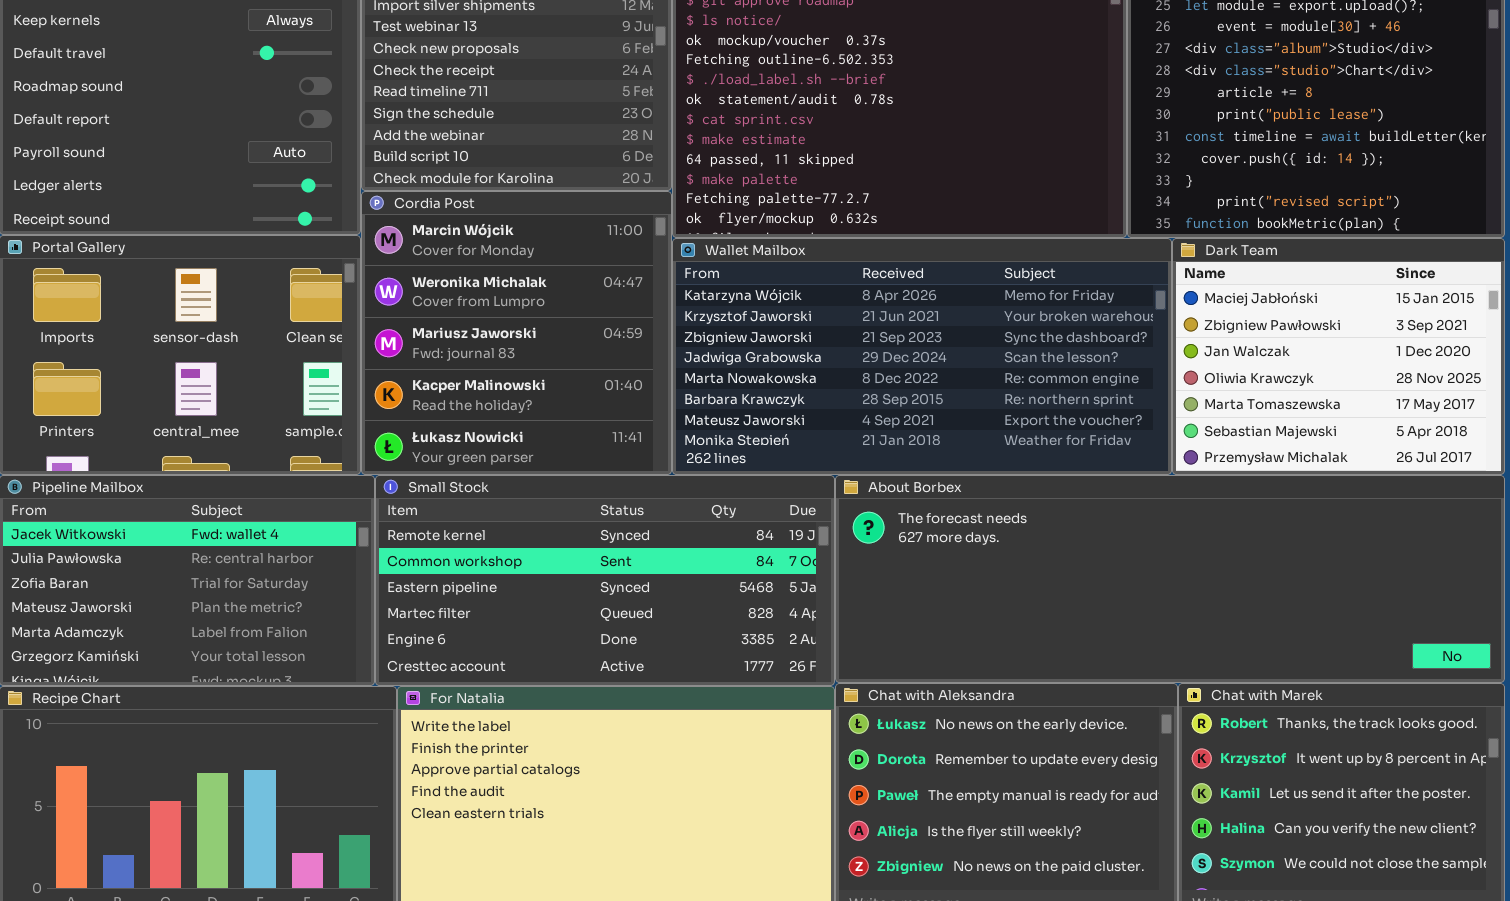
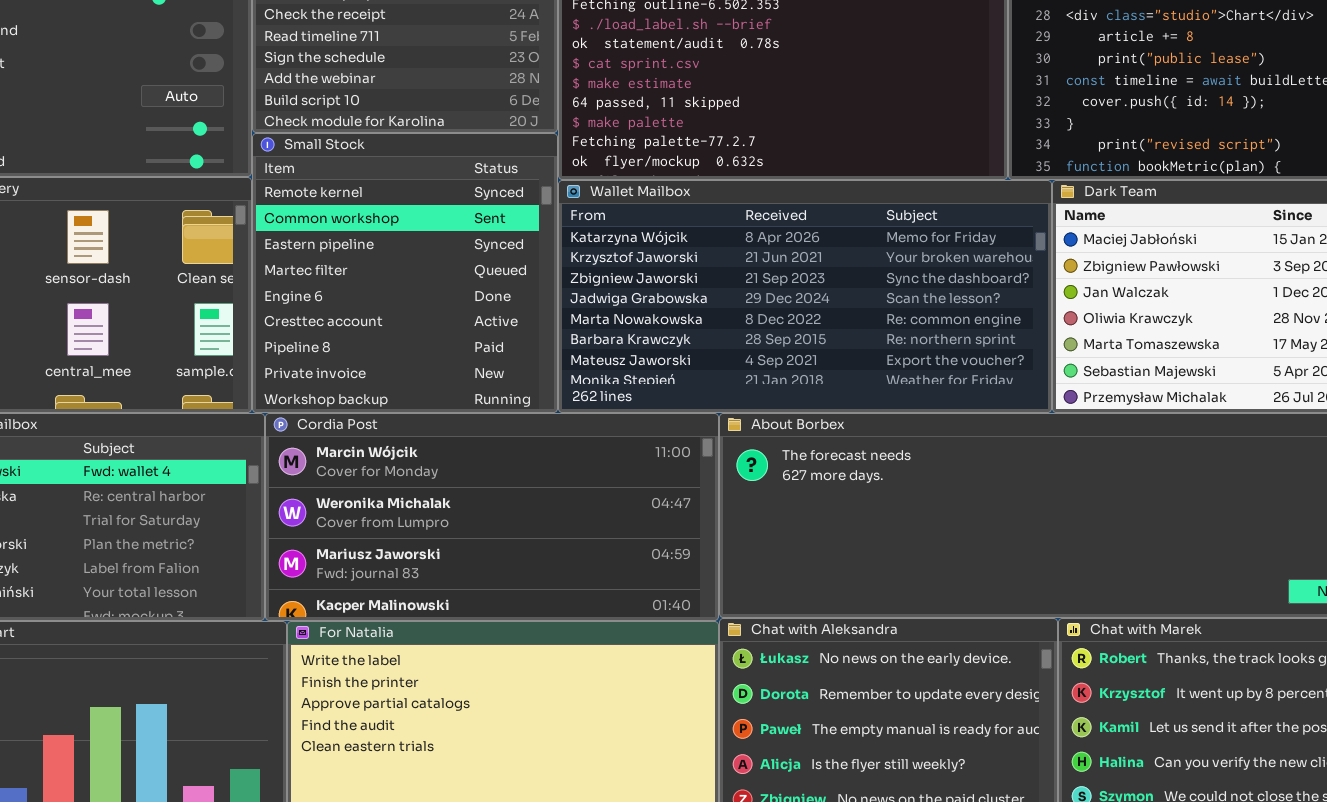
Cordia Post: [361,191,672,475] -> [265,413,719,621], moved, resized
Small Stock: [375,475,835,686] -> [252,133,558,413], moved, resized

